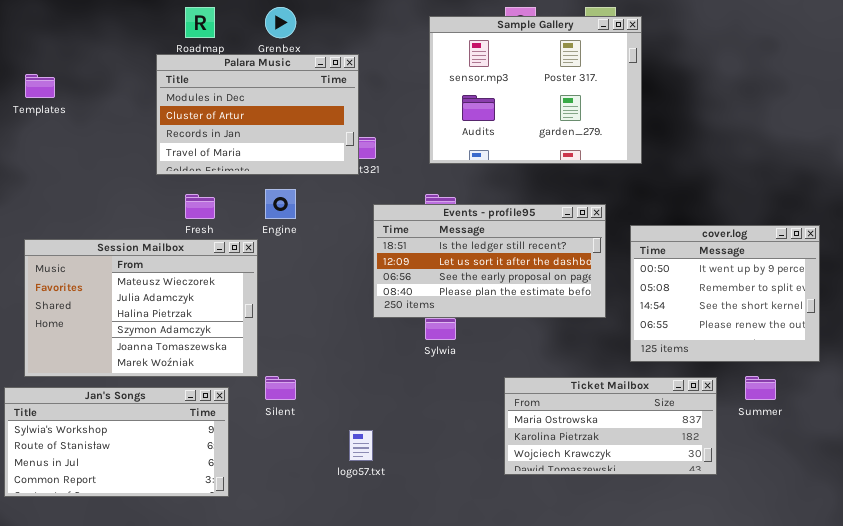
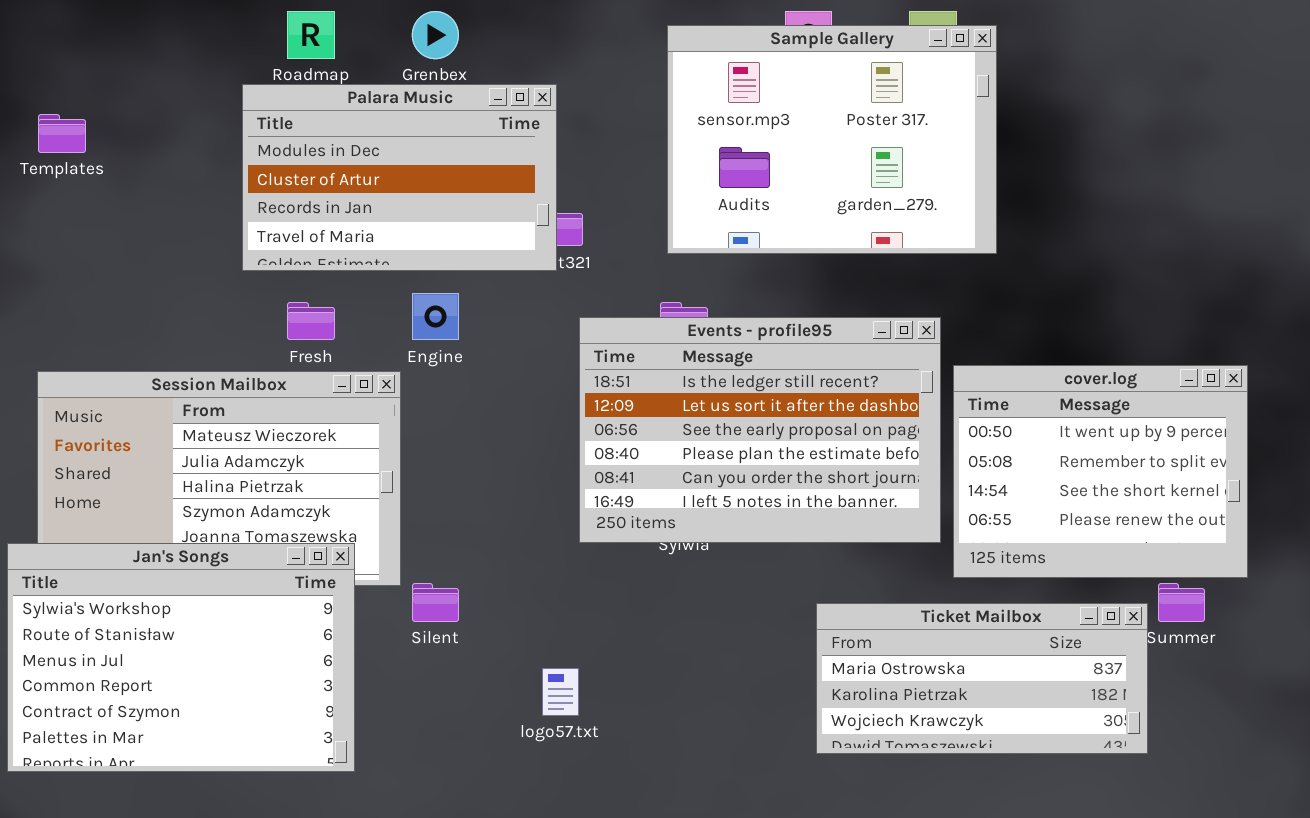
Events - profile95: [373,204,606,318] -> [579,317,941,543], resized
cover.log: [630,225,820,362] -> [953,365,1248,578], moved
Ticket Mailbox: [504,377,717,475] -> [816,603,1148,754], moved
Jan's Songs: [4,387,229,497] -> [7,543,355,772], resized

